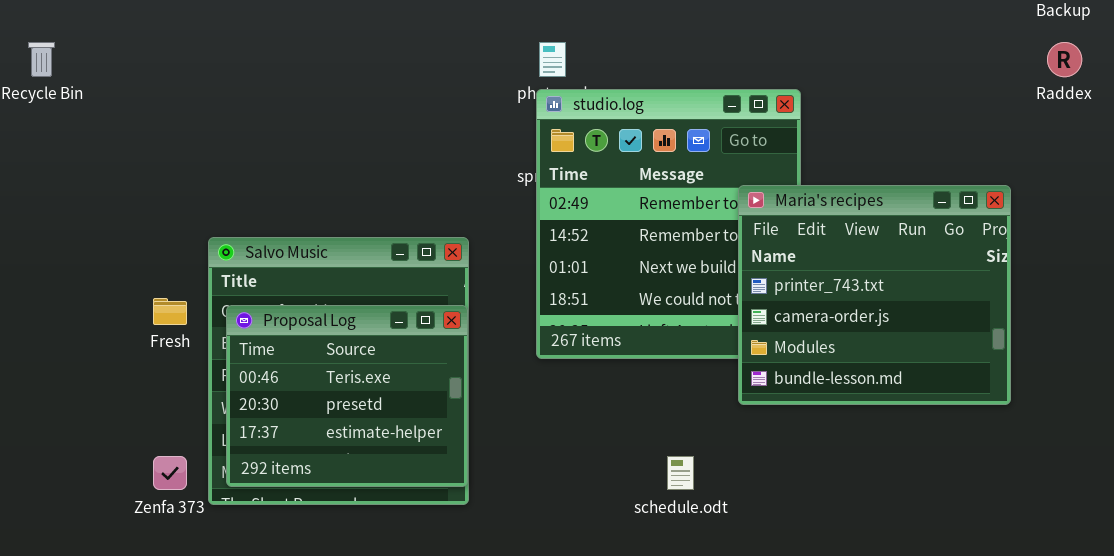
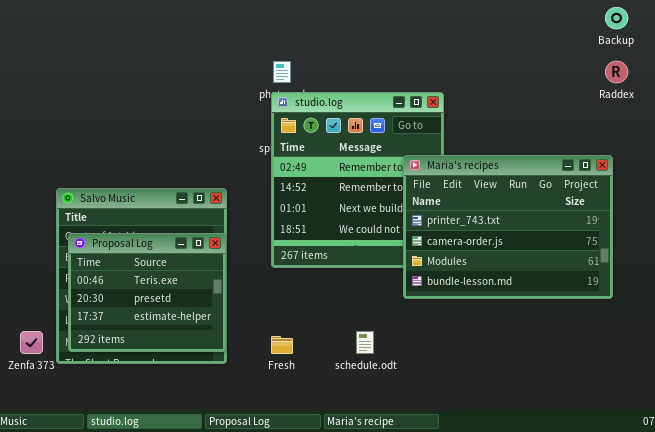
Maria's recipes: [738,185,1011,405] -> [403,155,613,299], resized
Fresh: [153,298,187,325] -> [271,336,293,354], moved

